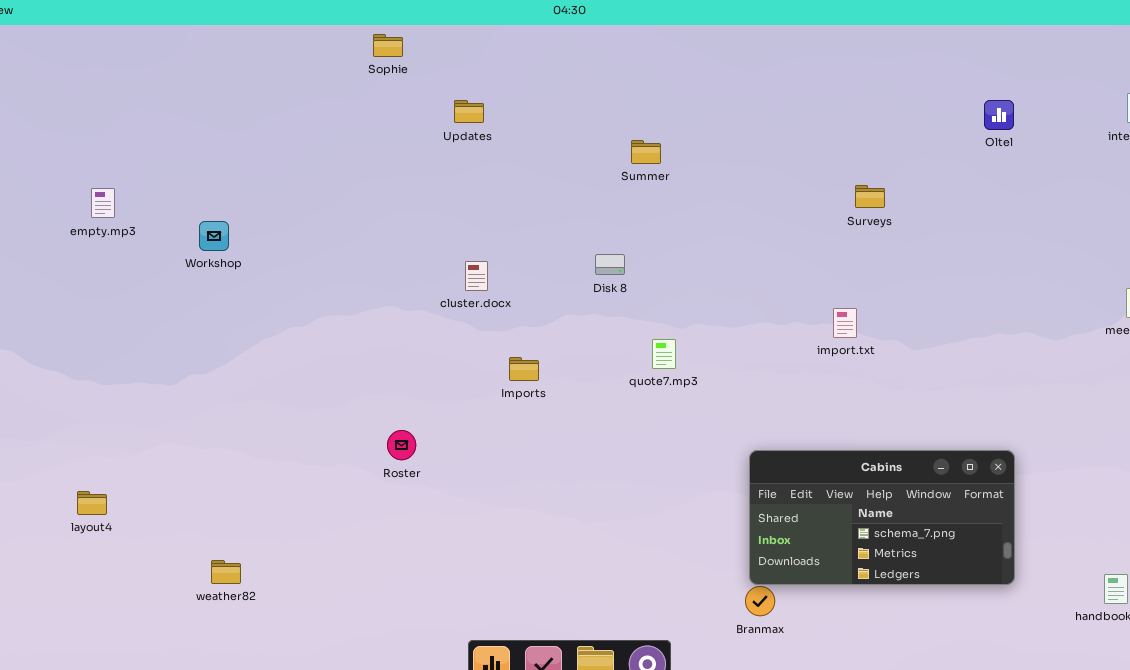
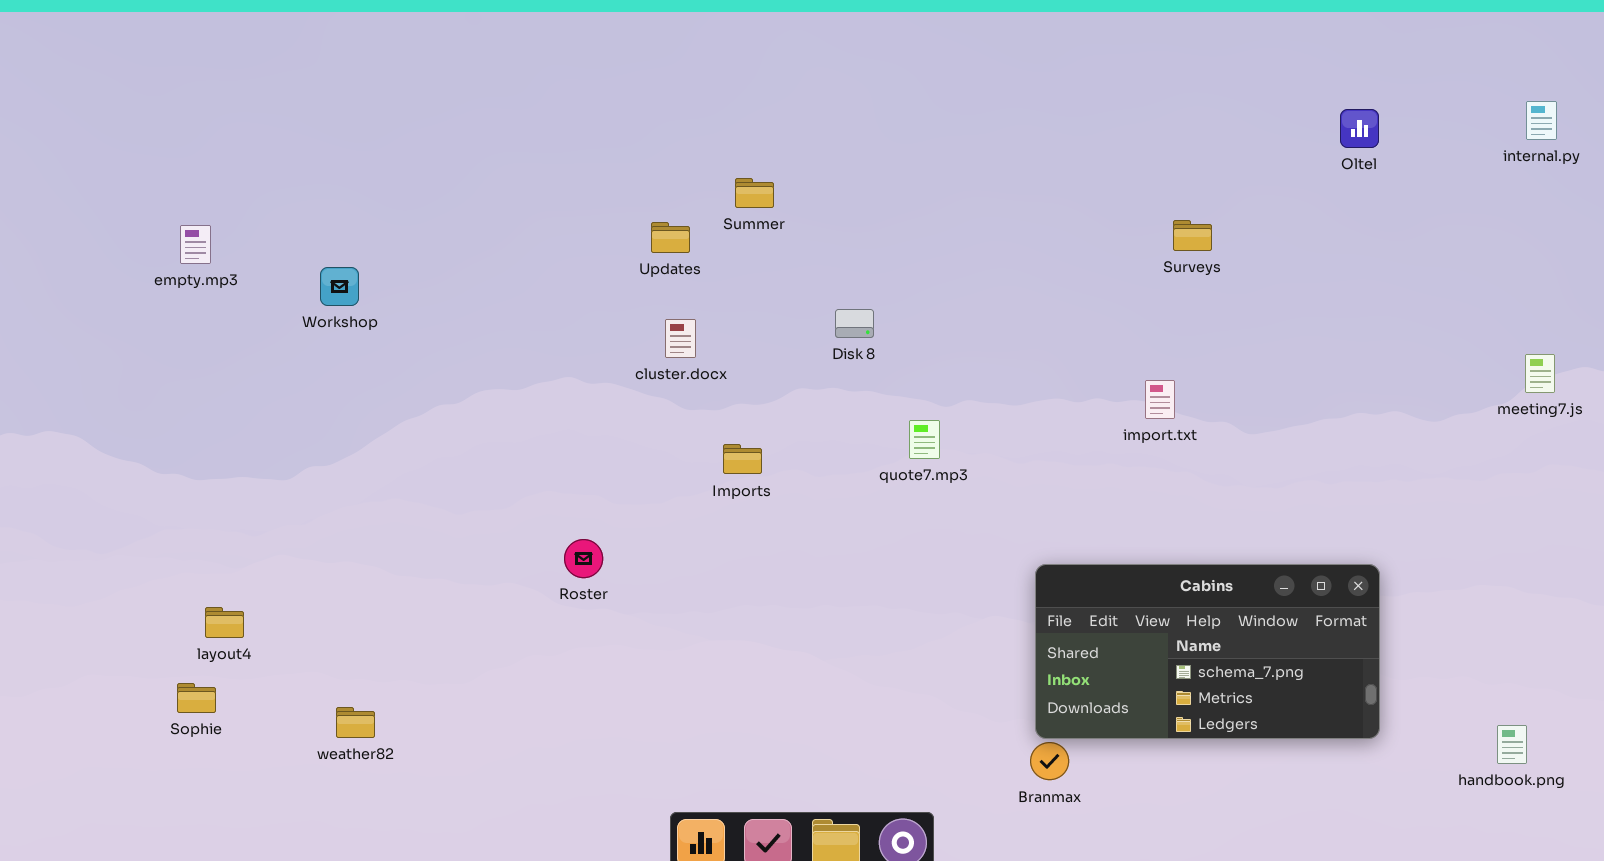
Sophie: [373,34,403,57] -> [177,683,216,713], moved
Updates: [454,100,484,123] -> [651,222,690,253], moved
Summer: [631,140,661,164] -> [735,178,774,208], moved
layout4: [77,491,107,515] -> [205,607,244,638], moved

